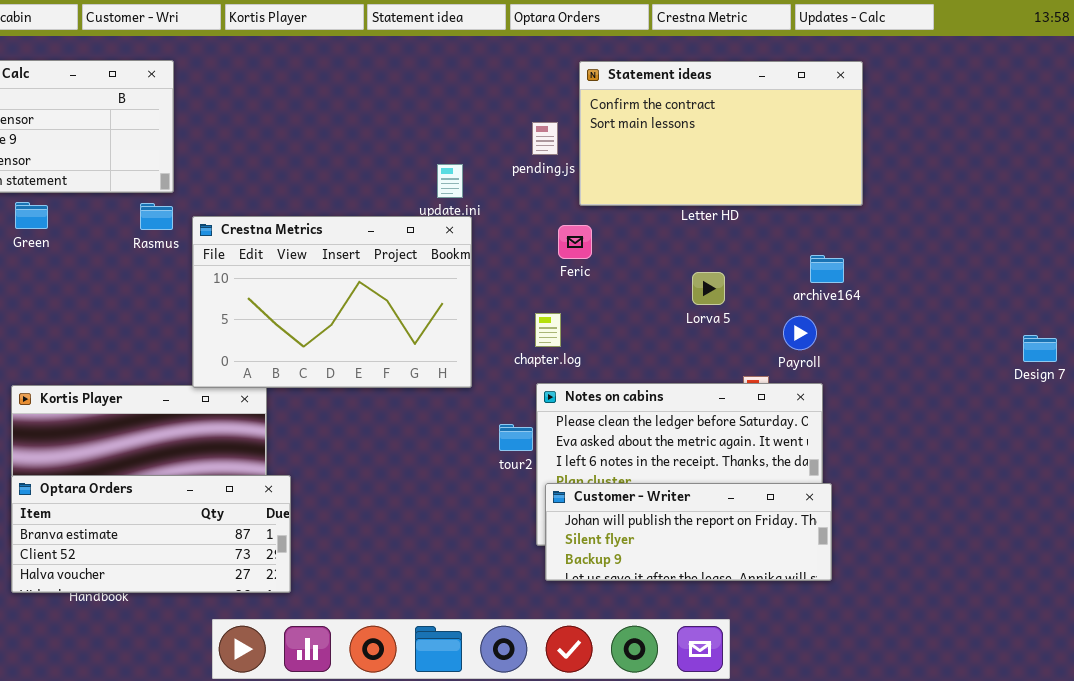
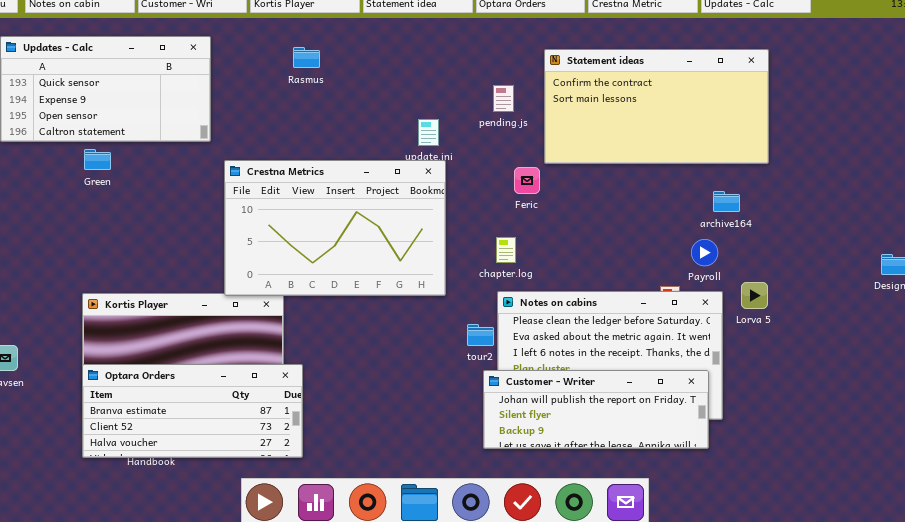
Statement ideas: [579,61,863,206] -> [544,49,769,164], moved
Rasmus: [140,203,173,230] -> [293,47,320,68], moved
Lorva 5: [692,272,725,305] -> [741,282,768,309], moved
Customer - Writer: [545,483,832,581] -> [483,370,709,449], moved

